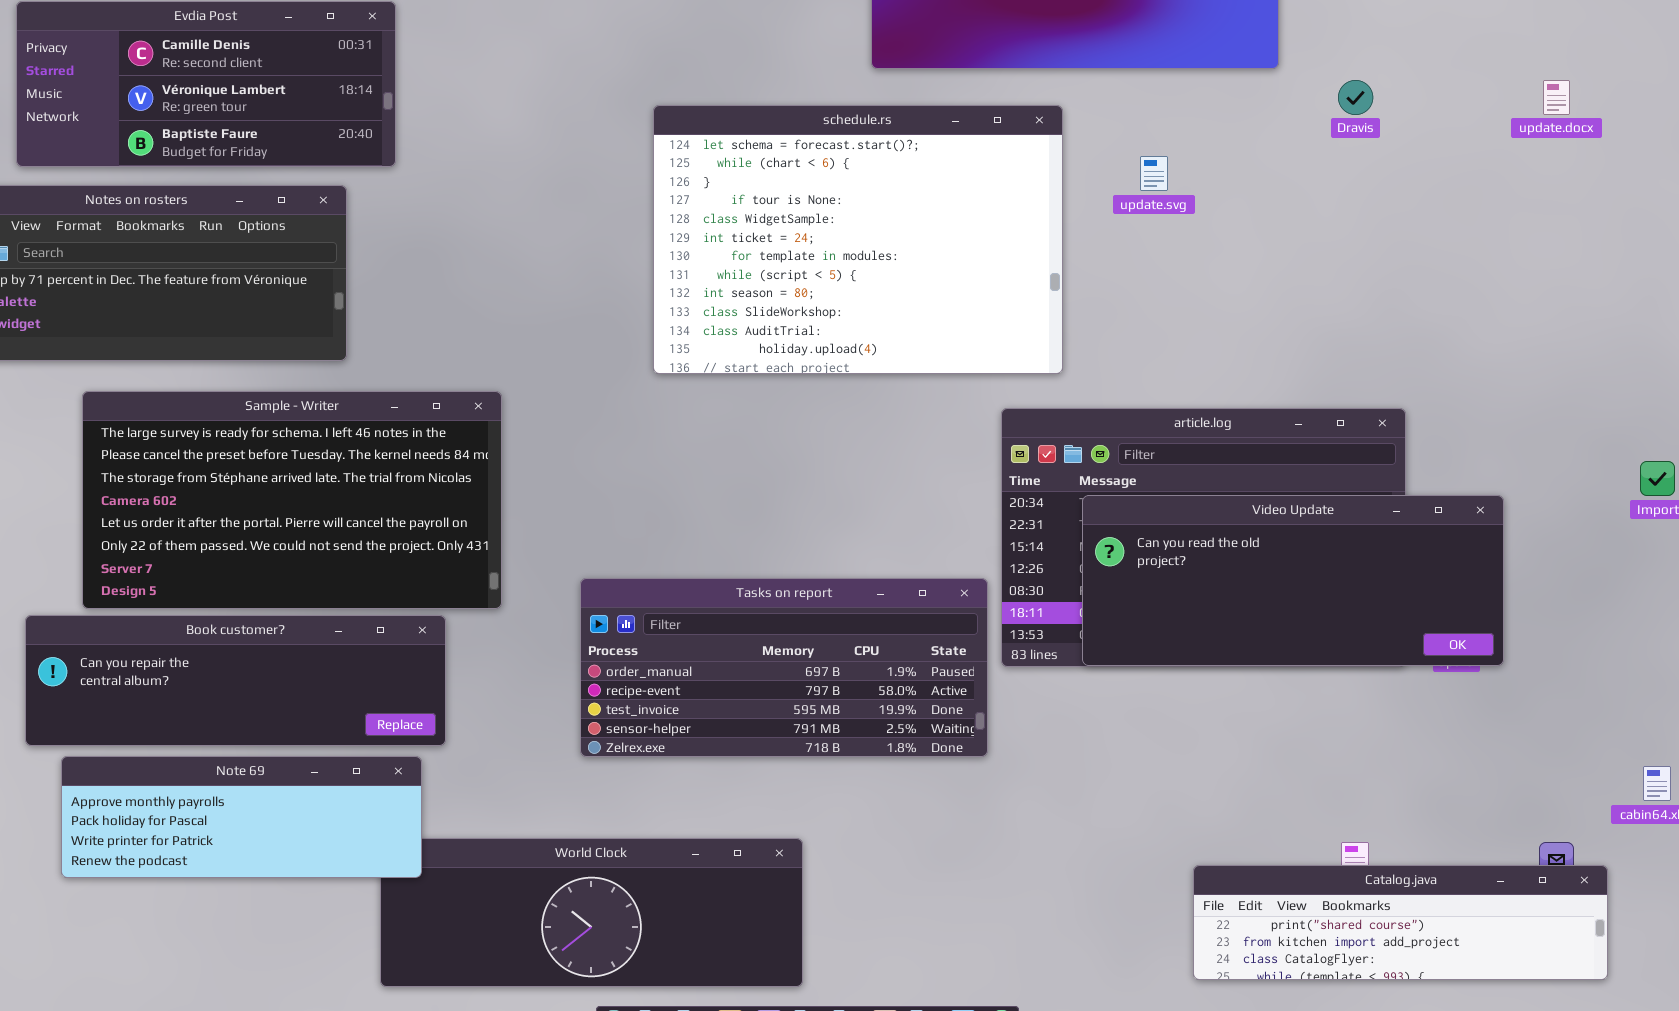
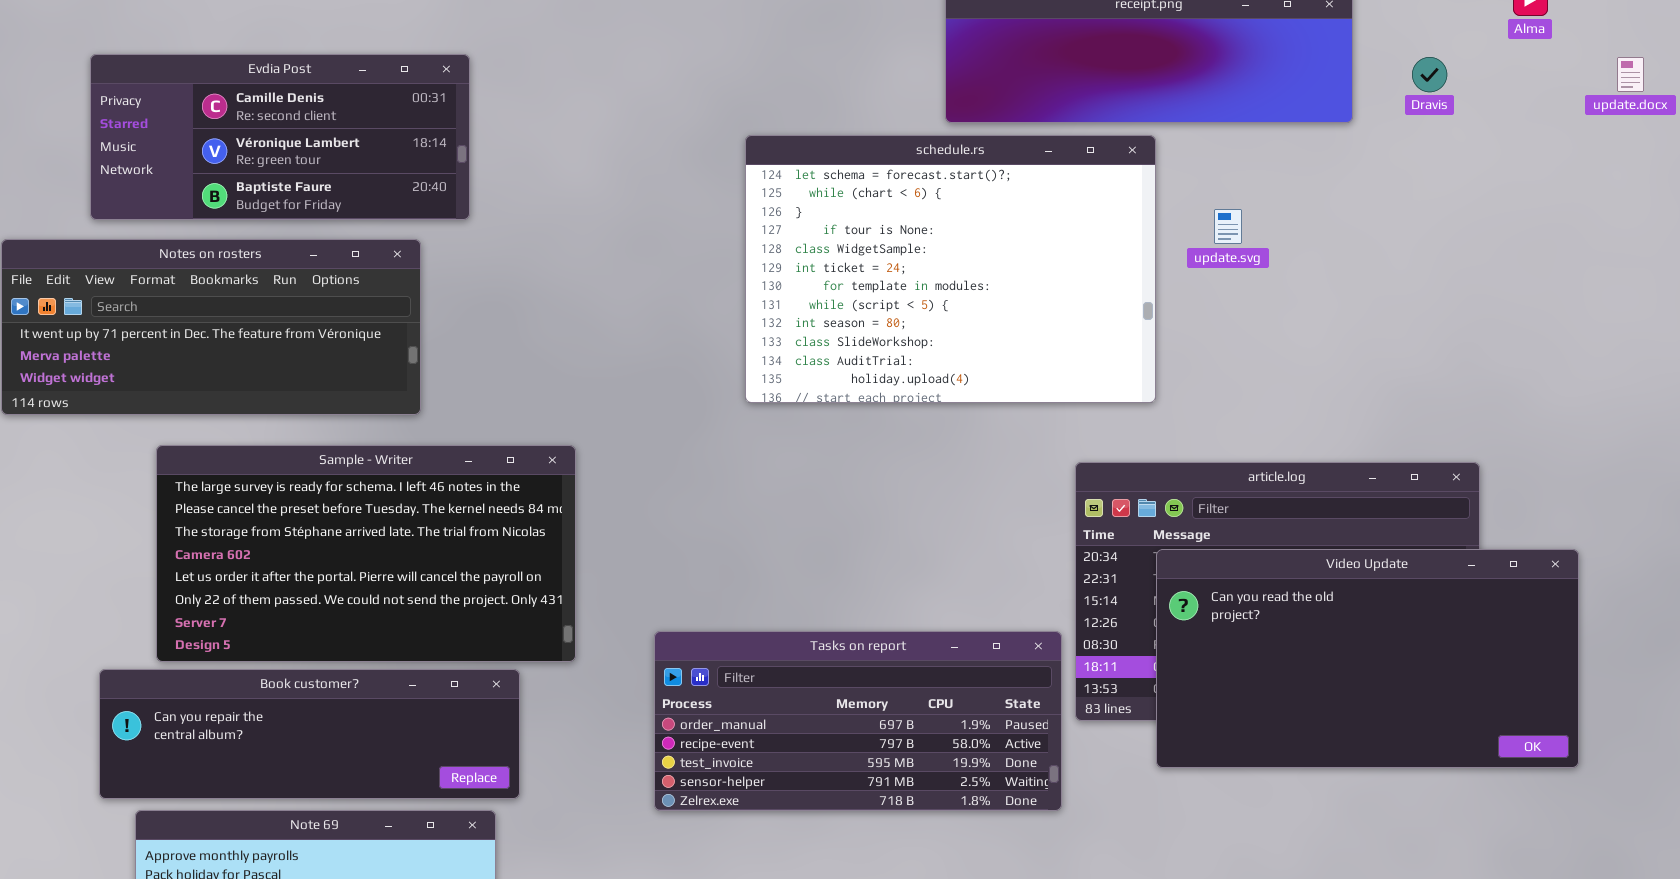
Dravis: [1338,80,1373,115] -> [1412,57,1447,92], moved
update.docx: [1543,80,1570,115] -> [1617,57,1644,92], moved
schedule.rs: [653,105,1063,374] -> [745,135,1156,403], moved
Video Update: [1082,495,1504,666] -> [1156,549,1579,768], resized

